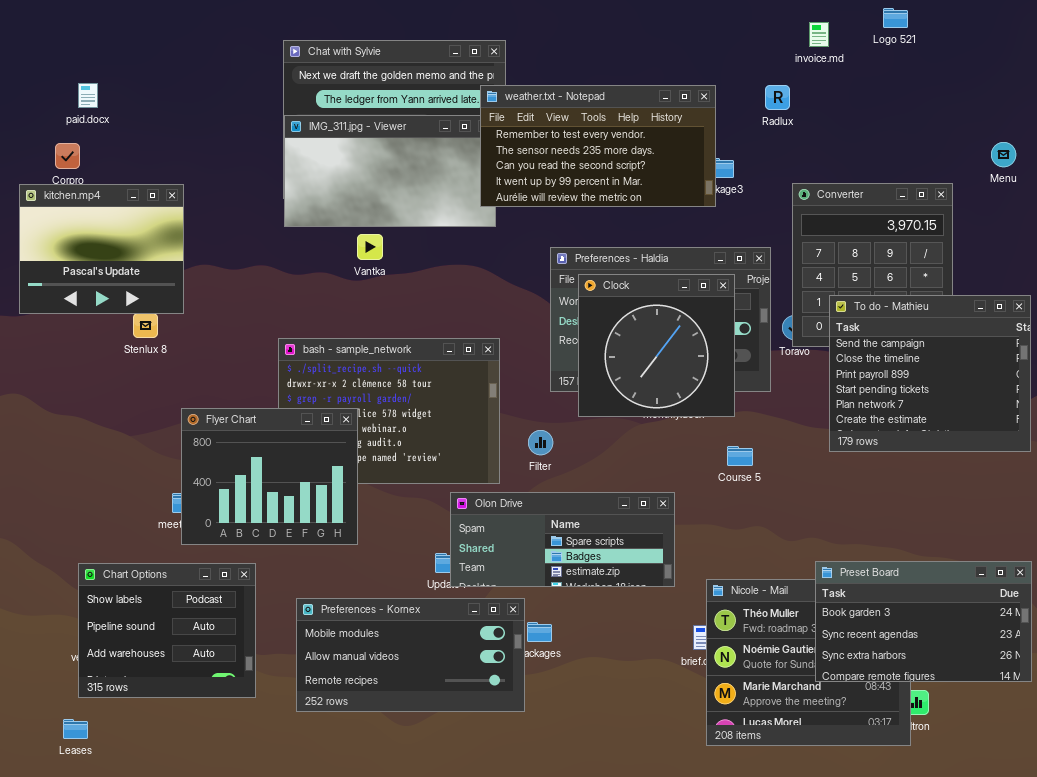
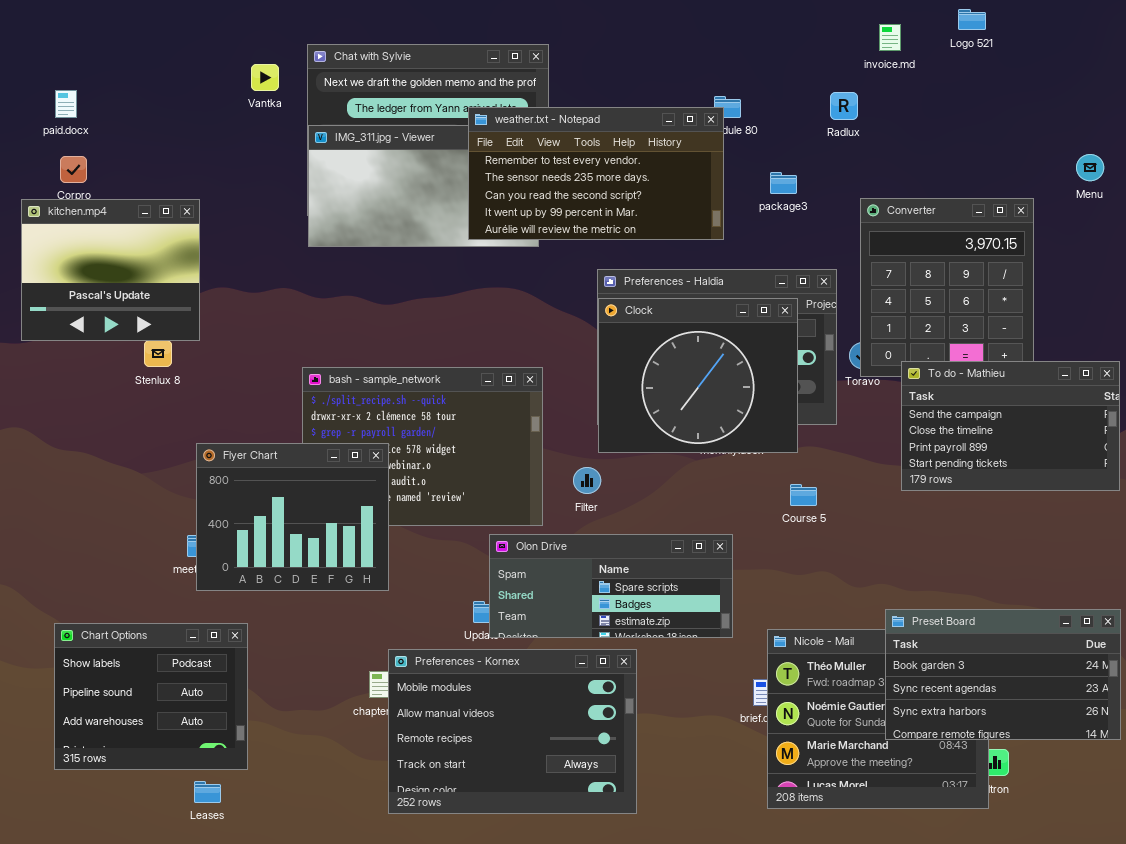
paid.docx: [78,83,98,108] -> [55,90,77,118], moved
weather.txt - Notepad: [480,85,716,207] -> [468,107,724,240], moved
Vantka: [357,234,383,260] -> [251,64,279,91], moved
Clock: [578,274,735,417] -> [598,298,798,453], resized
To do - Mathieu: [829,295,1031,452] -> [901,361,1120,491], resized
Chart Options: [78,563,256,698] -> [54,623,248,770], moved
Preferences - Kornex: [296,598,525,712] -> [388,649,637,814], moved, resized
Leases: [63,719,88,739] -> [194,781,221,803], moved

